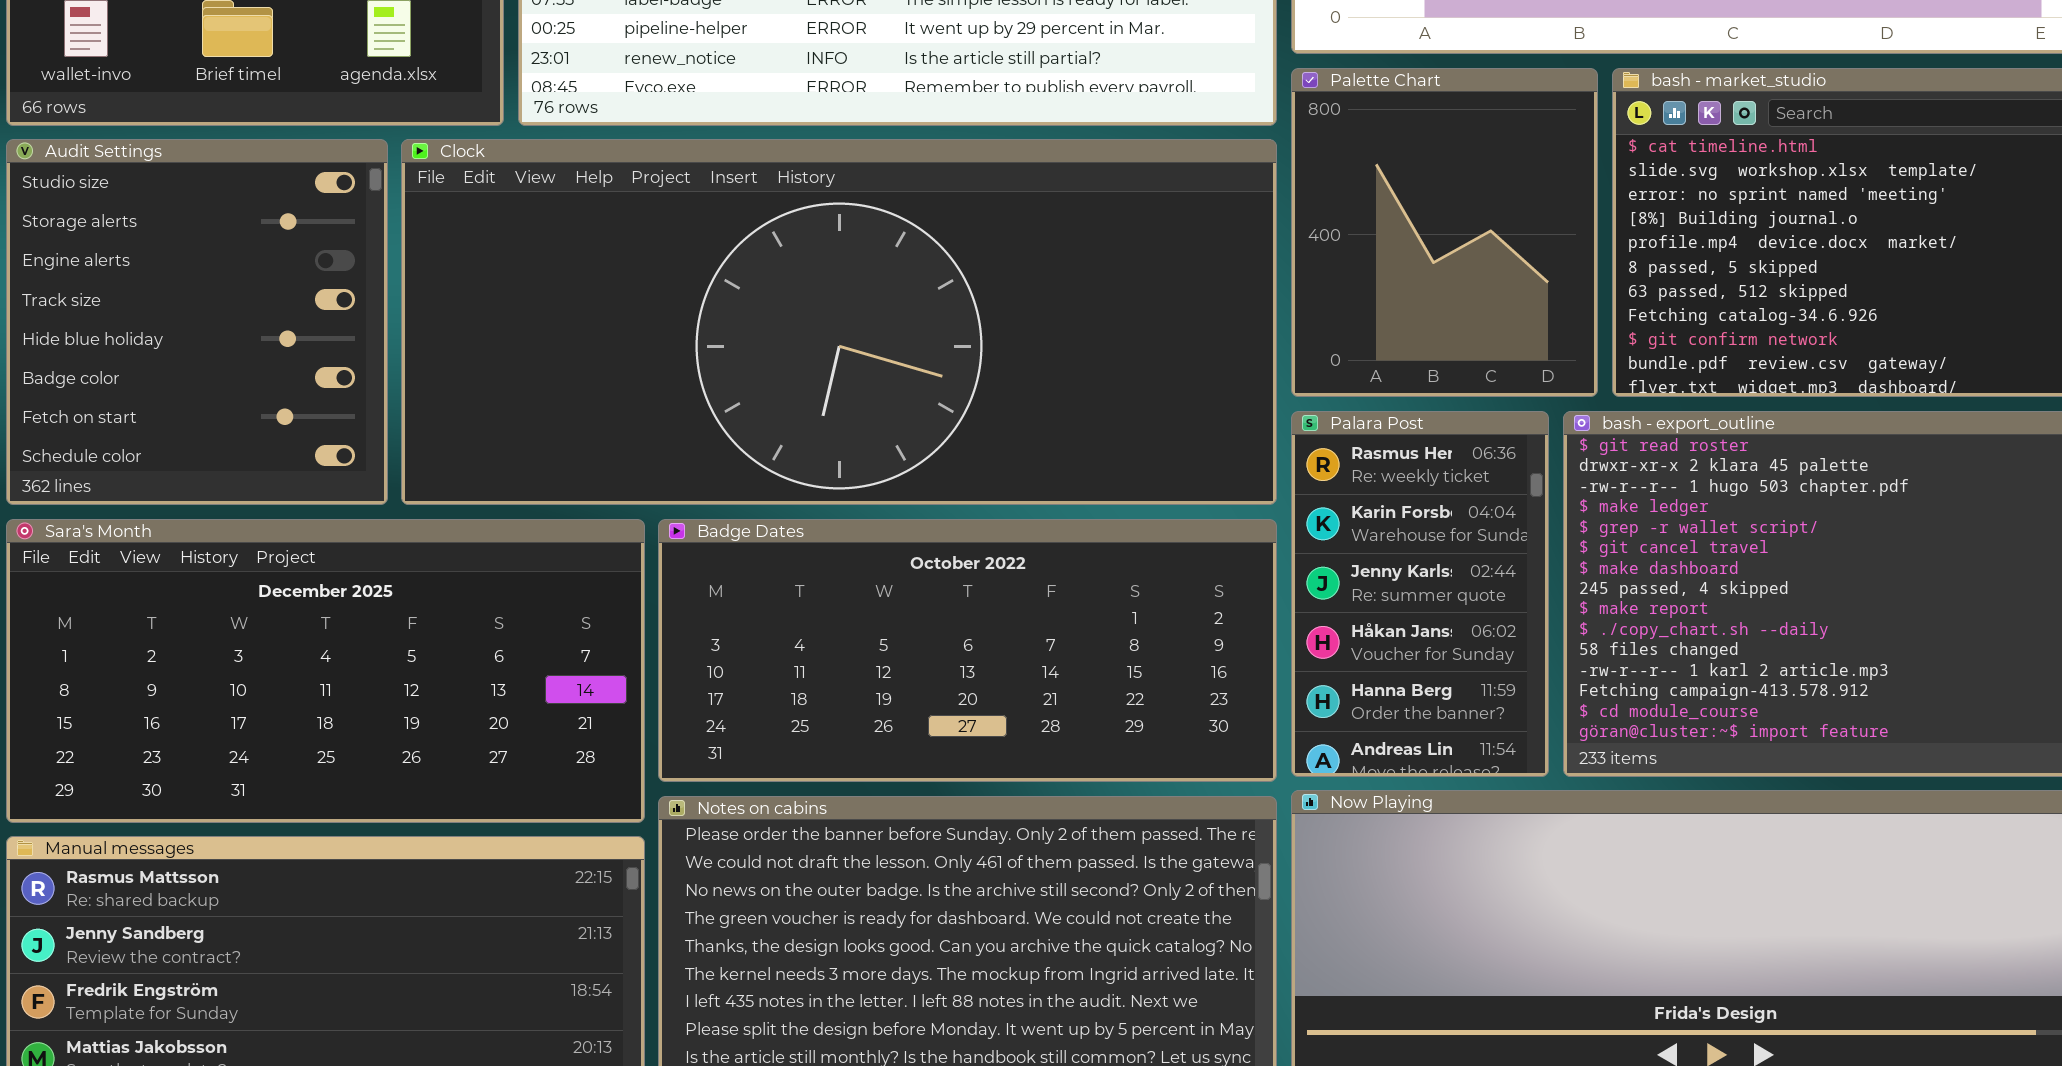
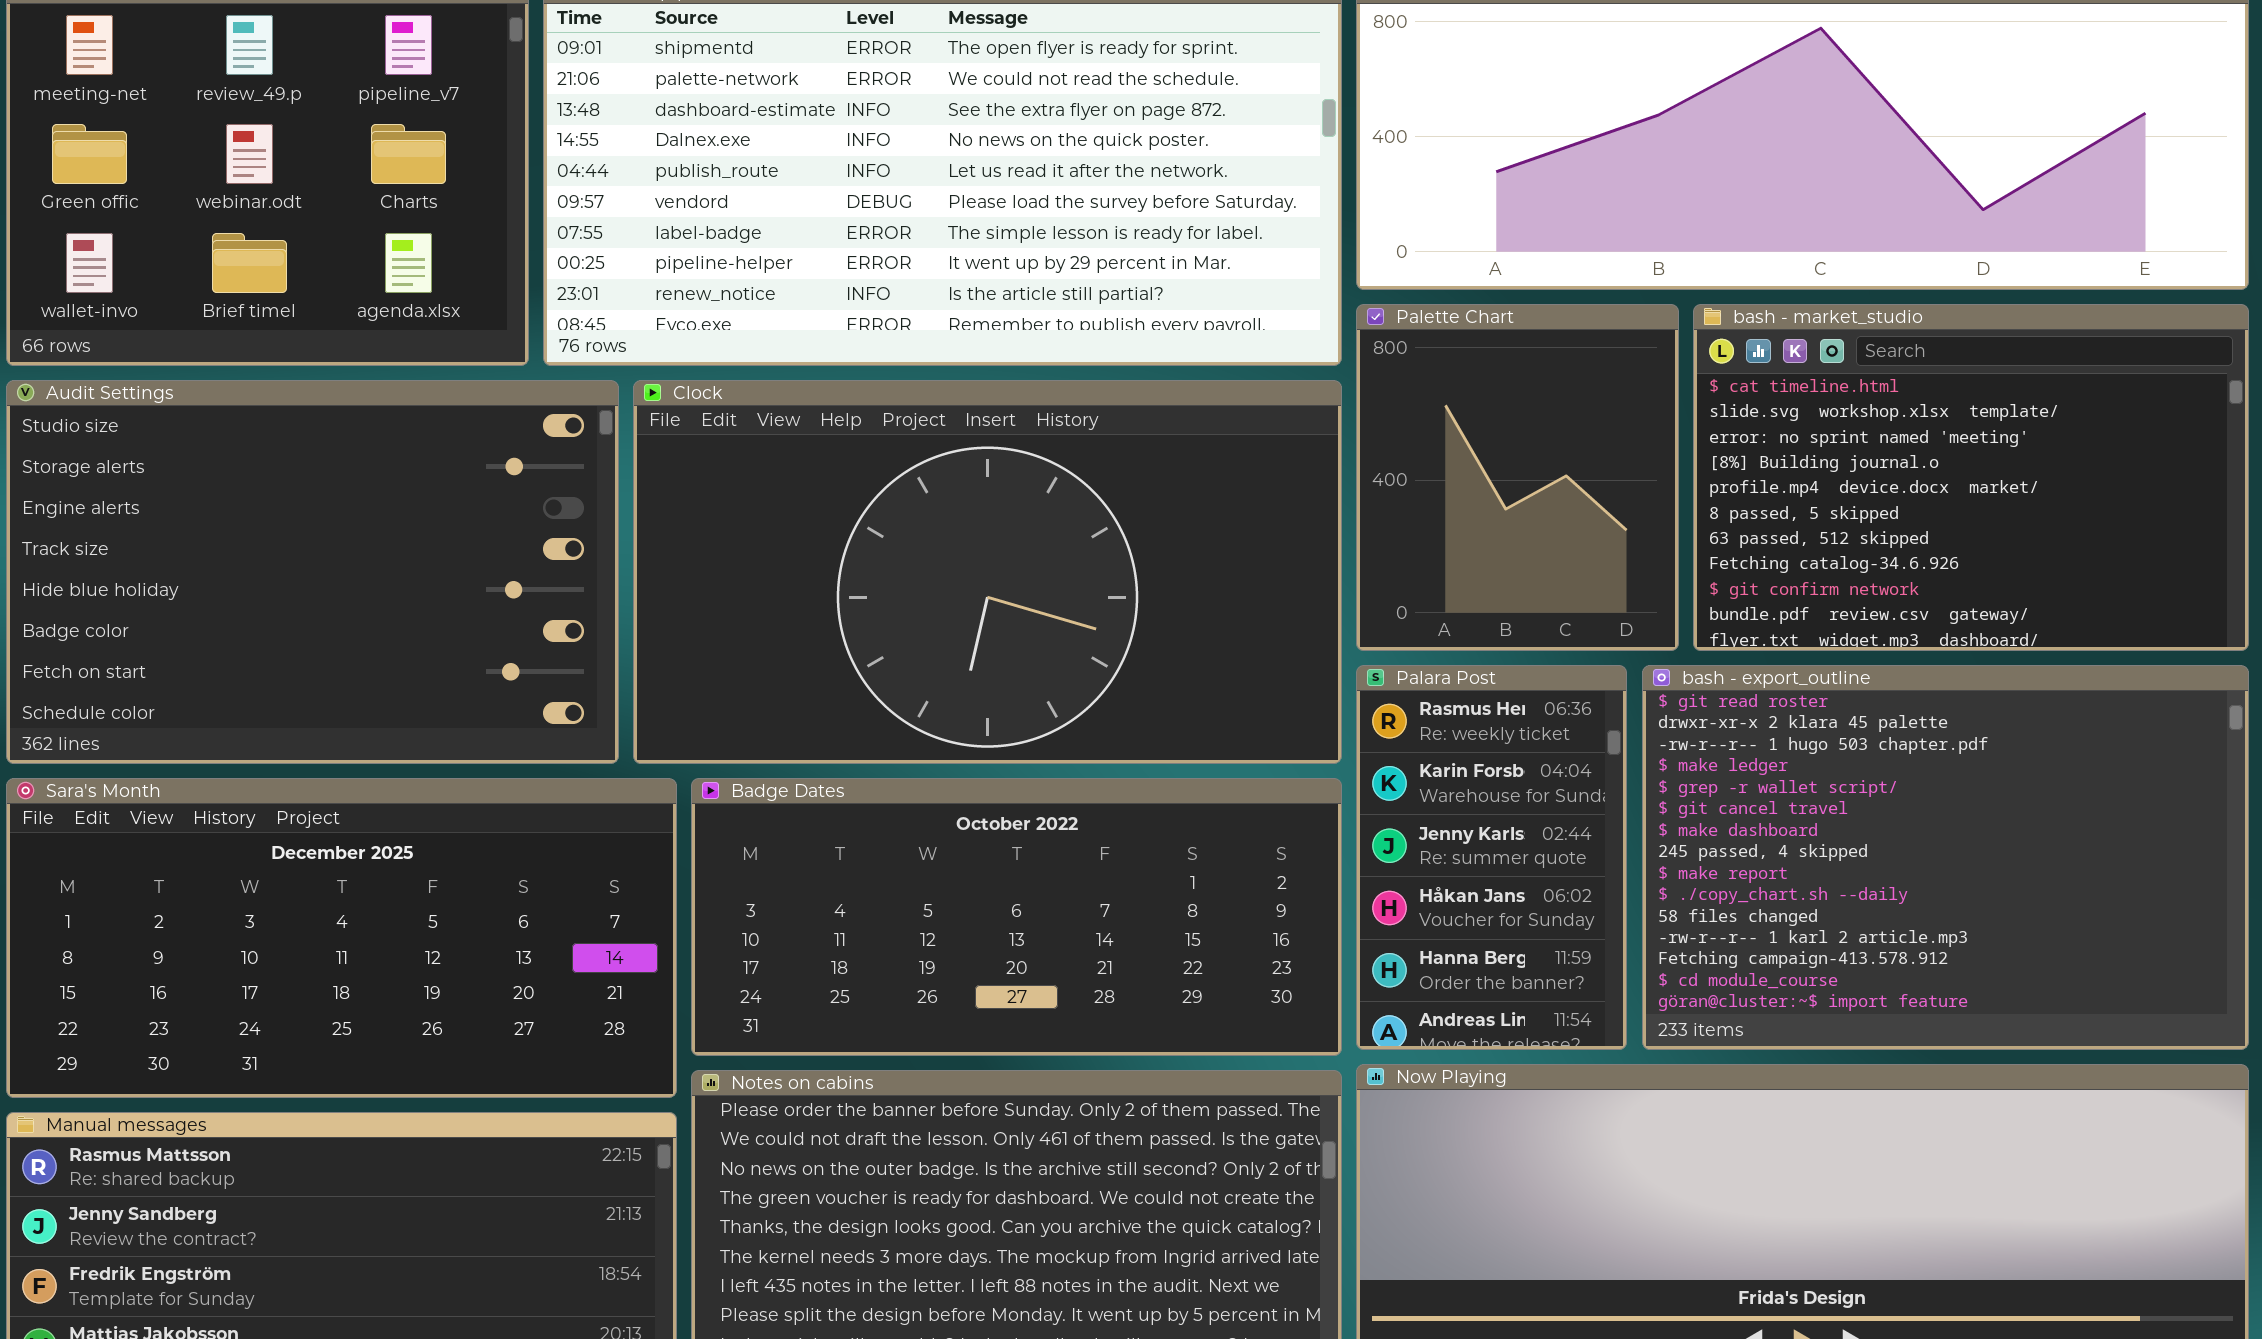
Audit Settings: [6,139,388,505] -> [6,380,619,764], resized
Clock: [401,139,1277,505] -> [633,380,1342,764], resized

